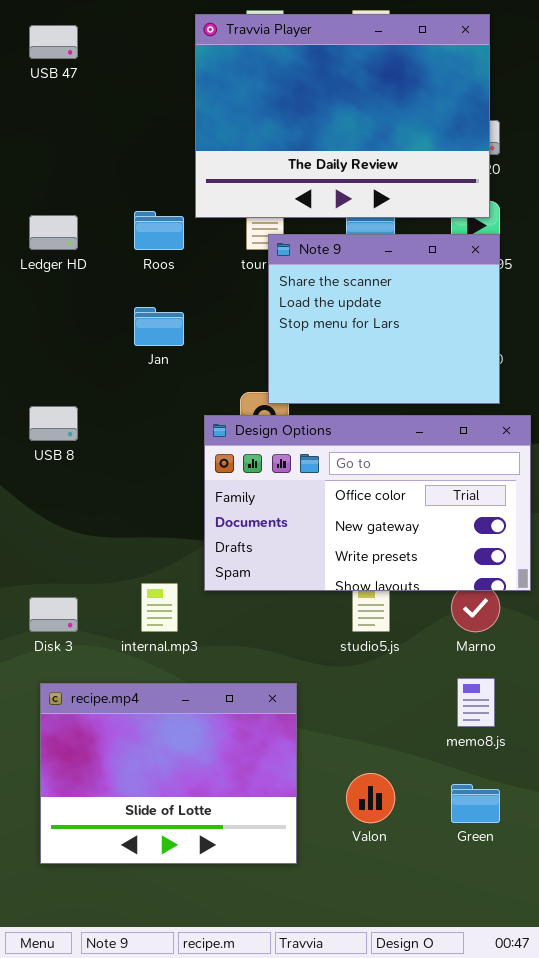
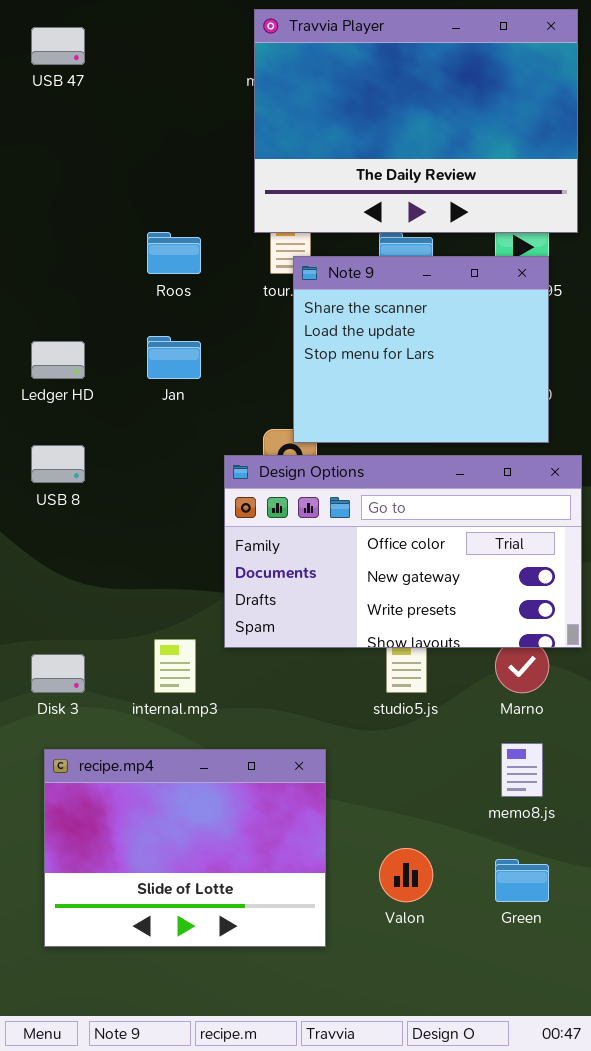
Travvia Player: [195,14,490,218] -> [254,9,578,233], moved
Ledger HD: [29,215,78,250] -> [31,341,85,379], moved

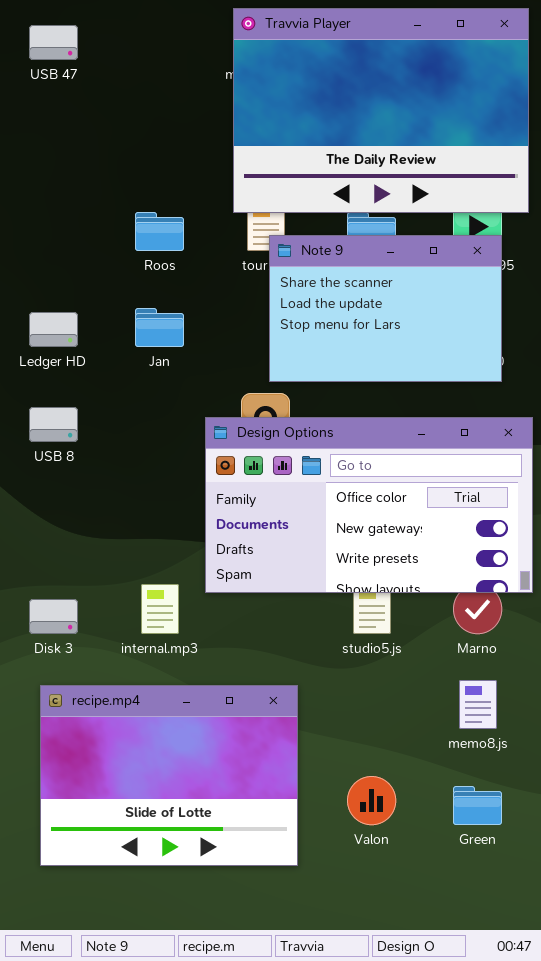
Note 9: [293,256,549,443] -> [269,235,502,382], resized

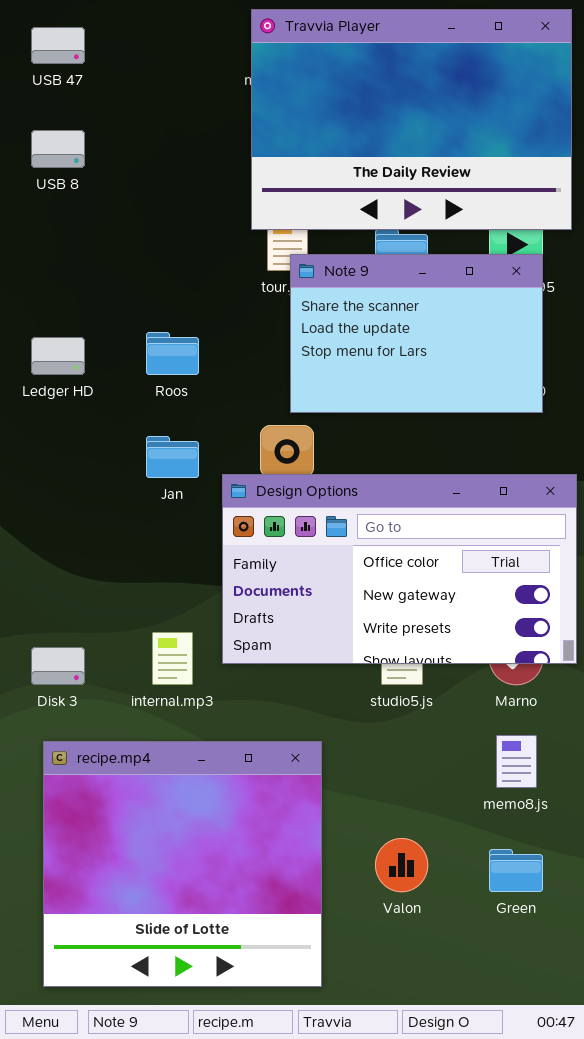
Roos: [135,212,184,251] -> [146,332,199,375], moved
Jan: [135,308,184,347] -> [146,436,199,478], moved
USB 8: [29,407,78,442] -> [31,130,85,168], moved
Design Options: [205,417,533,593] -> [222,474,577,664], moved
recipe.mp4: [40,685,298,866] -> [43,741,322,987], resized

